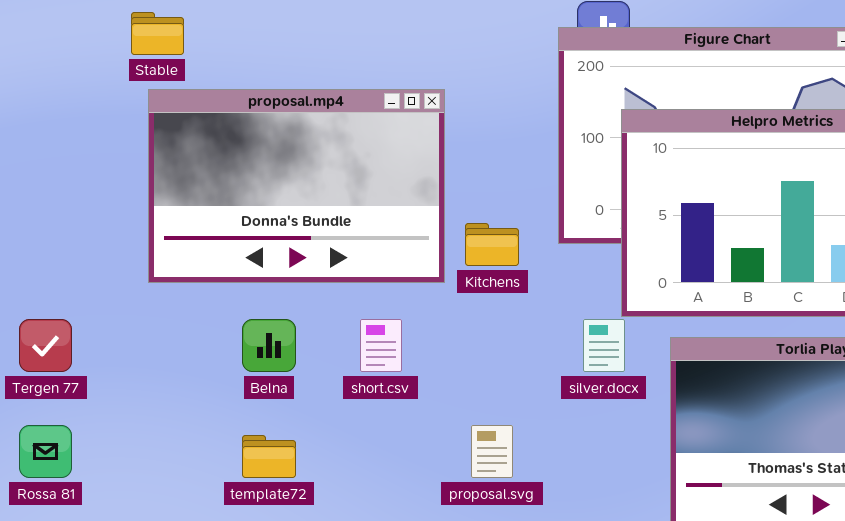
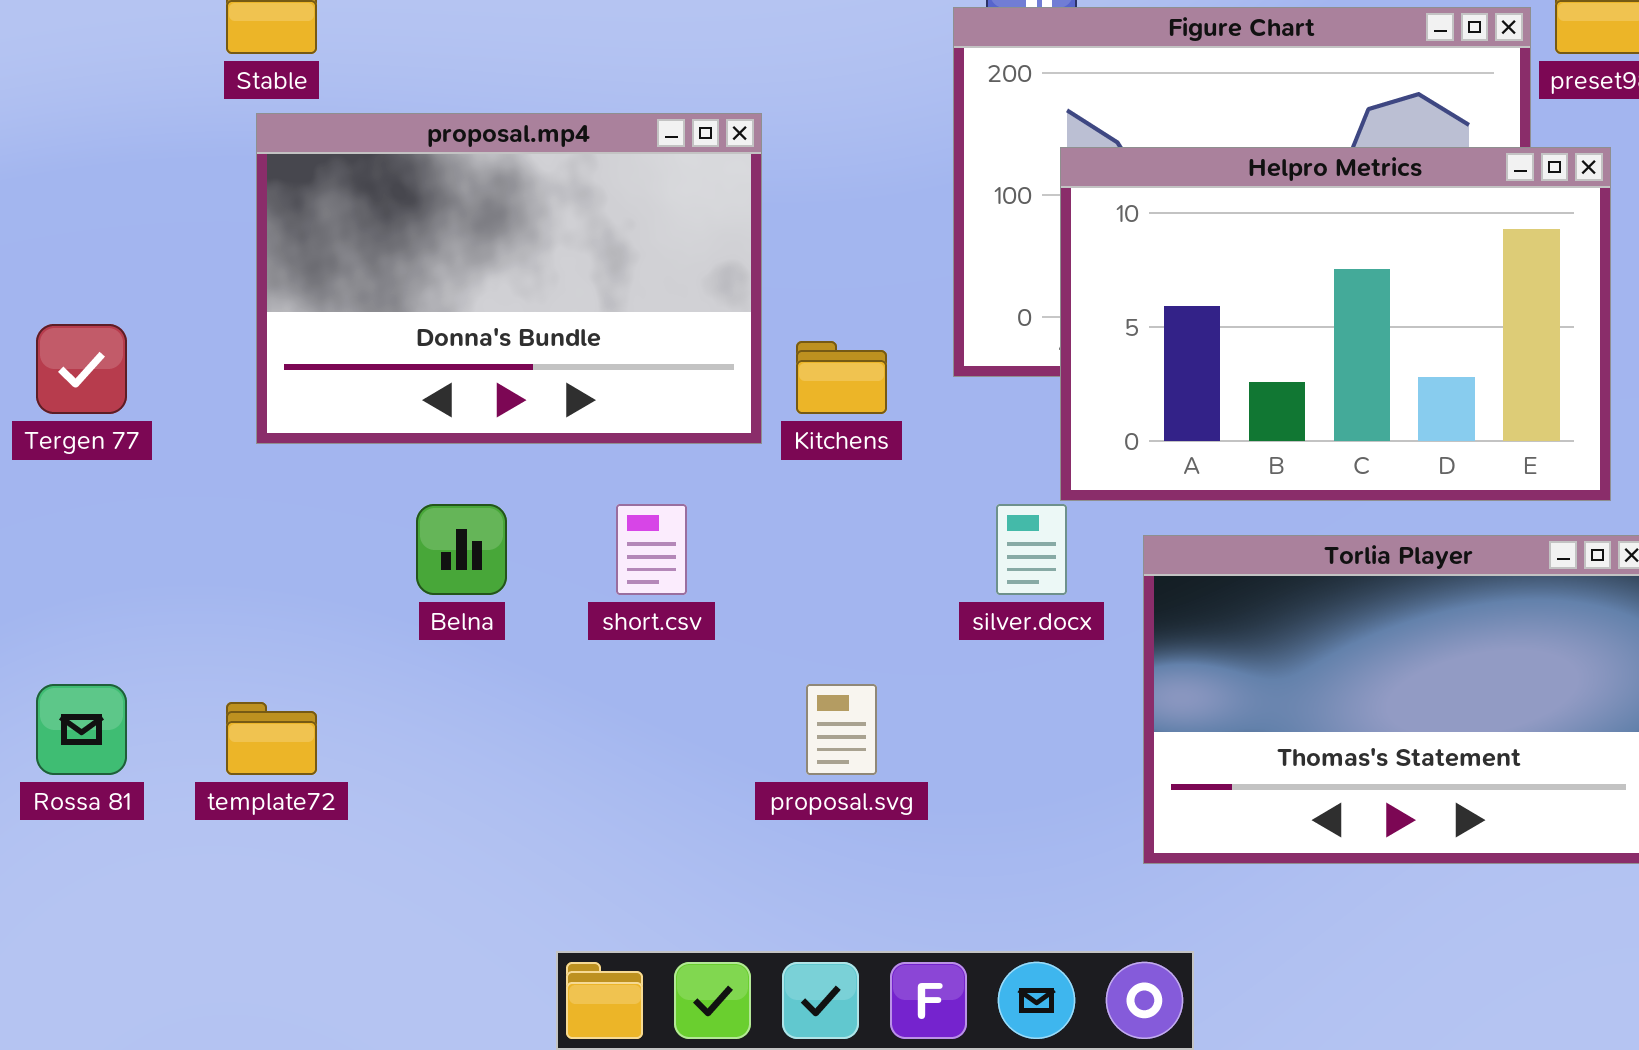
Tergen 77: [19,319,72,372] -> [36,324,127,414], moved
template72: [242,435,296,478] -> [226,702,317,775], moved

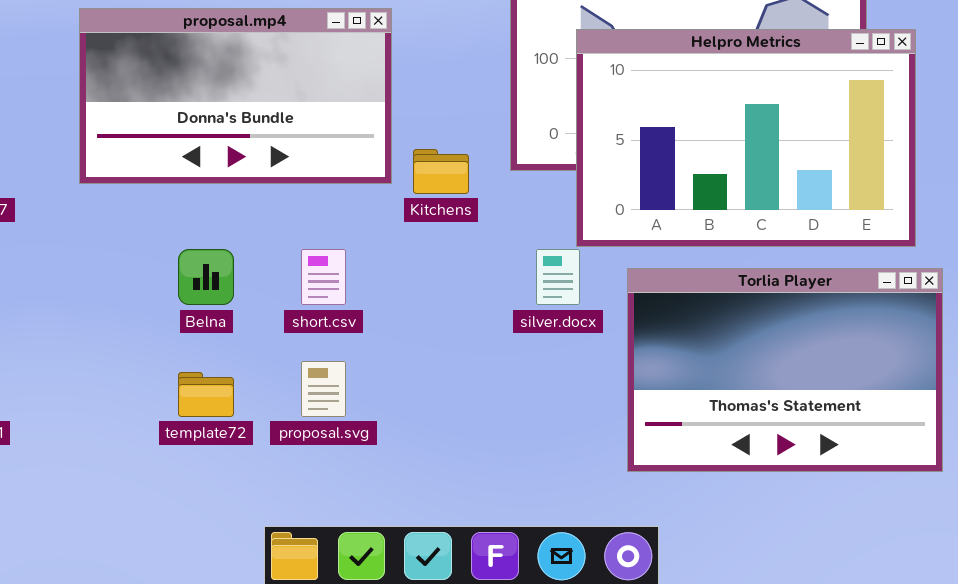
proposal.mp4: [256,113,762,444] -> [79,8,392,184], resized
proposal.svg: [806,684,877,775] -> [301,361,346,417], moved
template72: [226,702,317,775] -> [178,372,234,417], moved

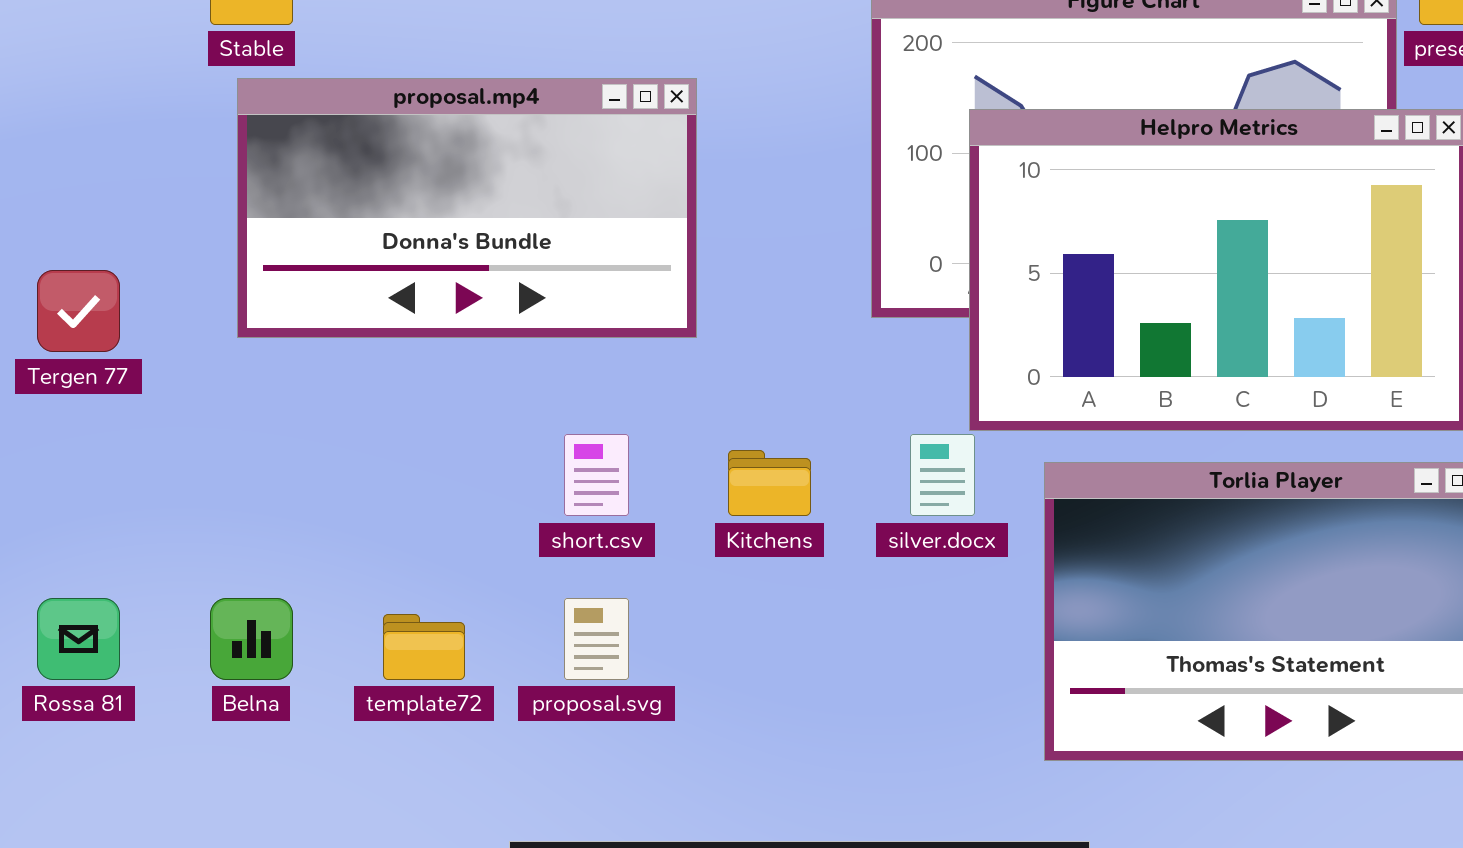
Kitchens: [413,149,469,194] -> [728,450,811,516], moved
Belna: [178,249,234,305] -> [210,598,293,680], moved

